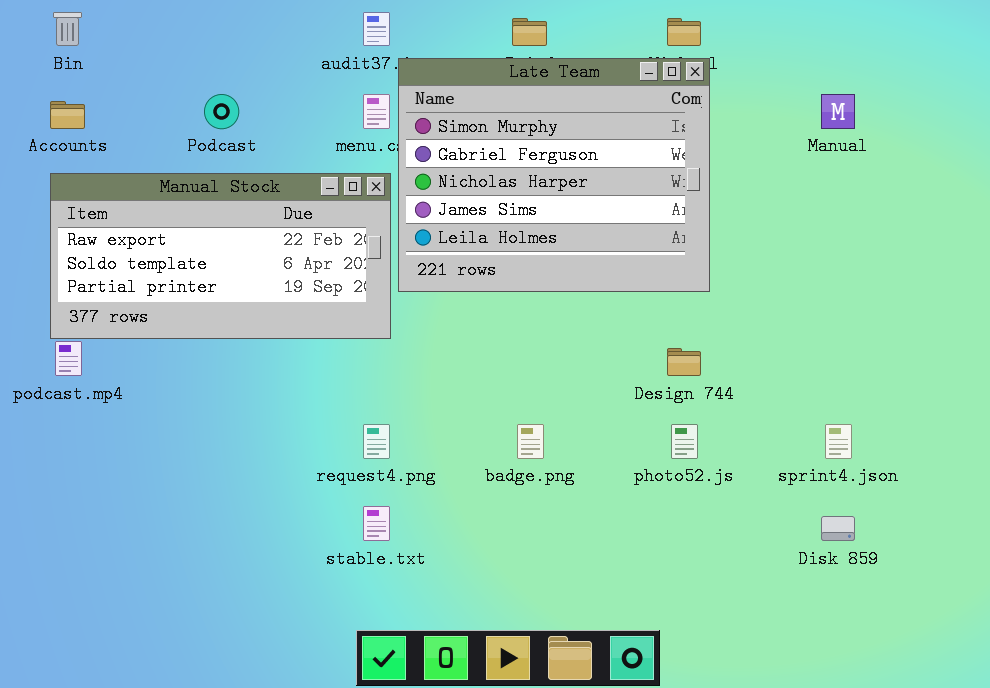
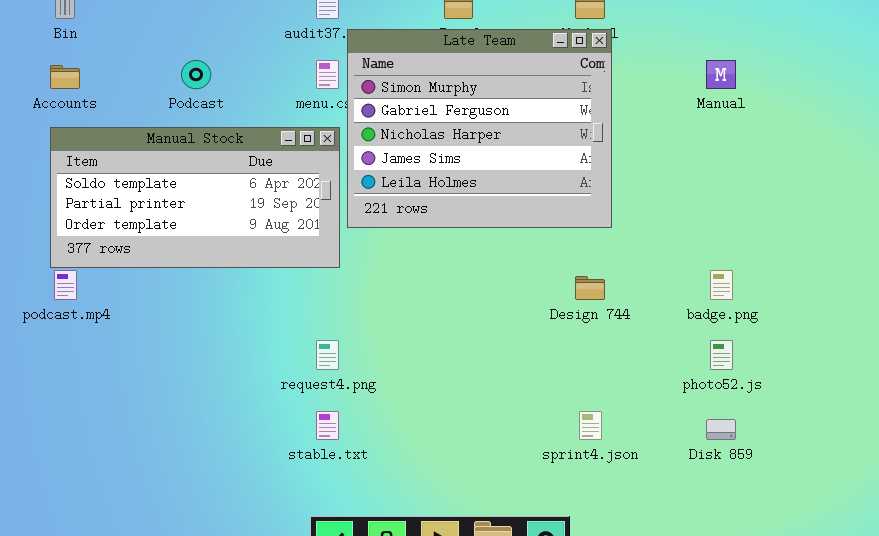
Manual Stock: [50,173,391,339] -> [50,127,340,268], scrolled down 1 row
badge.png: [517,424,544,459] -> [710,270,733,300], moved
photo52.js: [671,424,698,459] -> [710,340,733,370], moved
sprint4.json: [825,424,852,459] -> [579,411,602,440], moved

